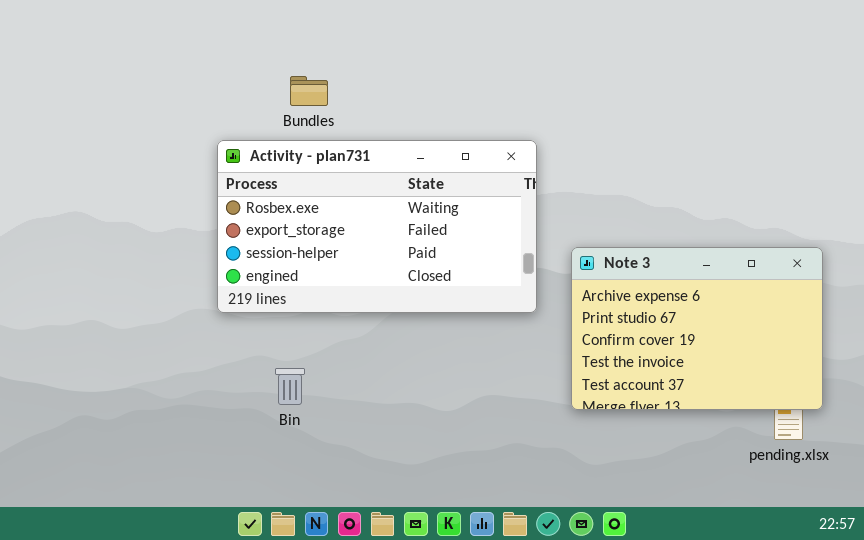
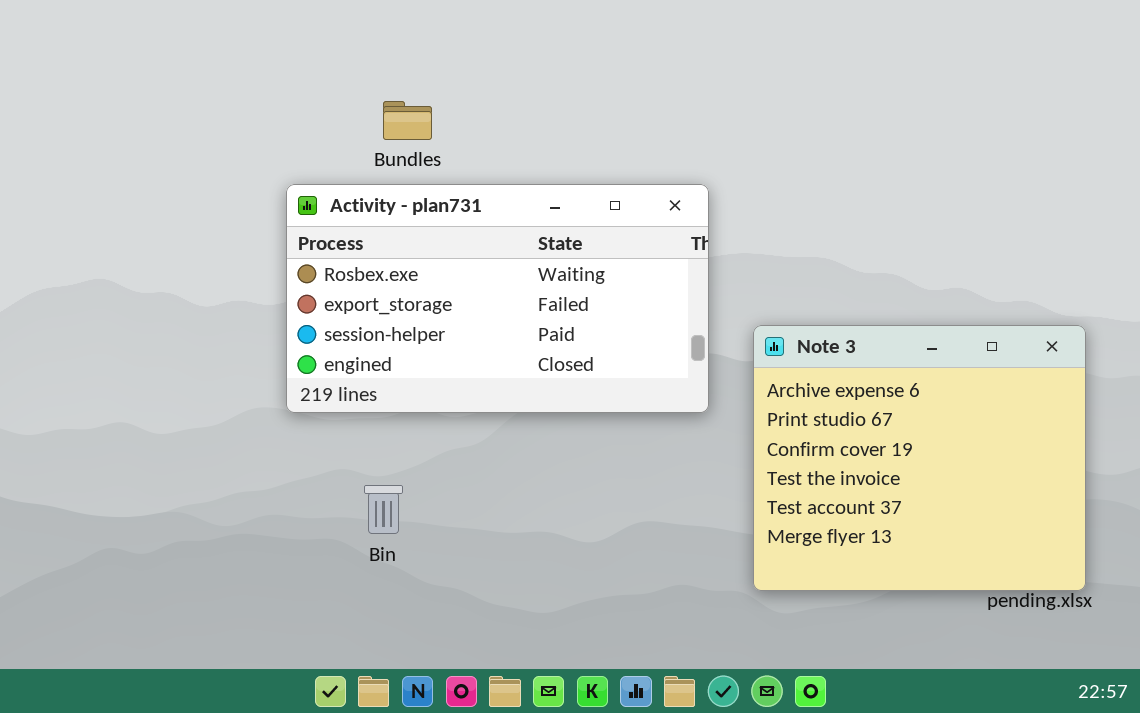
Note 3: [571,247,823,410] -> [753,325,1086,591], resized

